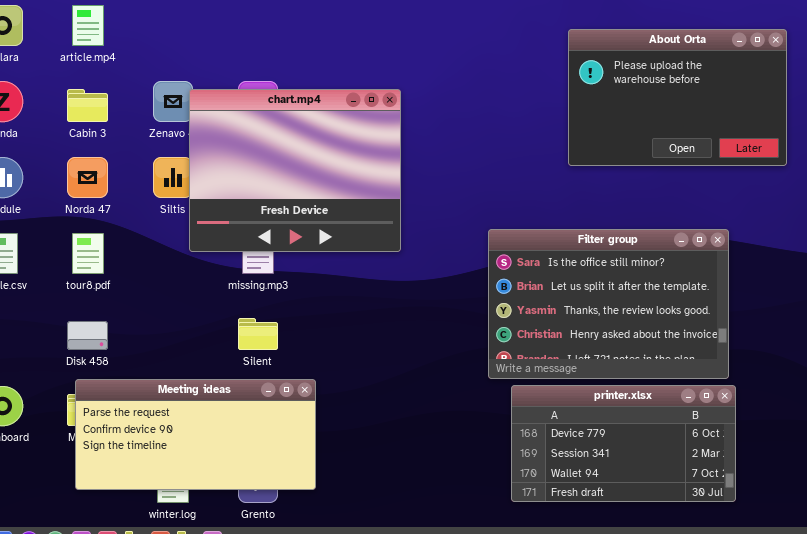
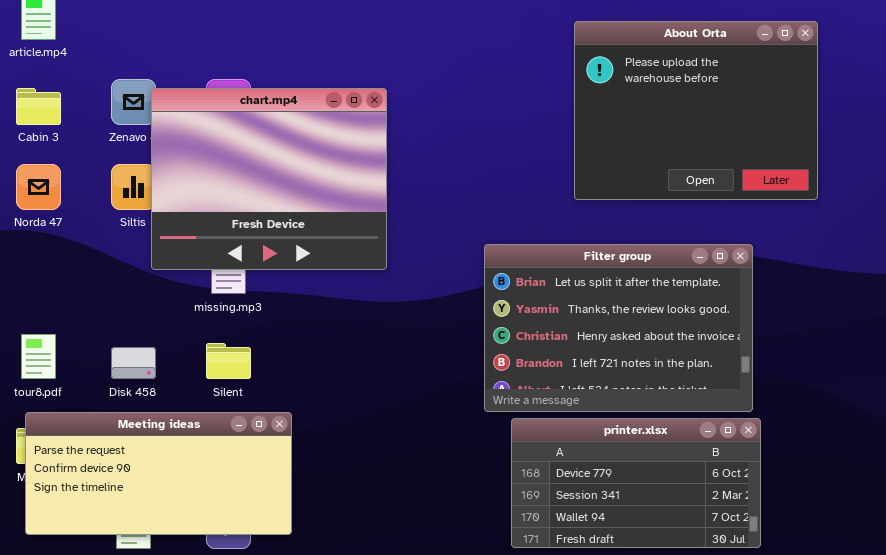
About Orta: [568,29,787,166] -> [574,21,818,200], resized
Filter group: [488,229,729,379] -> [484,244,753,412], scrolled down 1 row
tour8.pdf: [72,233,104,274] -> [21,334,56,379], moved
Disk 458: [67,321,108,350] -> [111,347,156,379], moved

